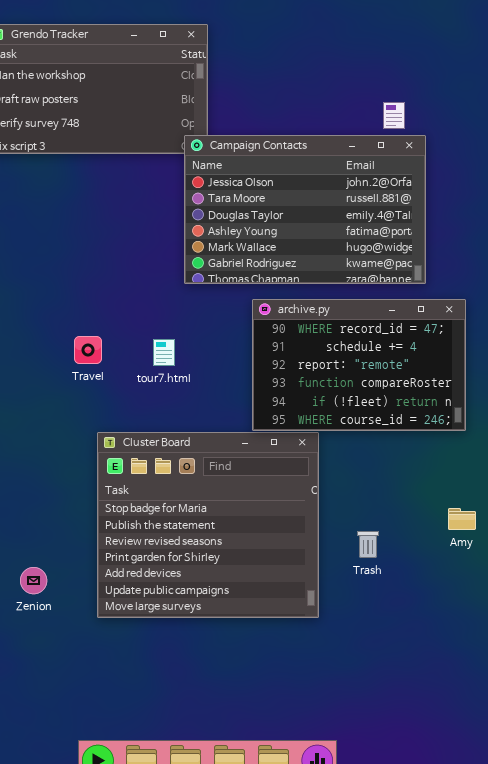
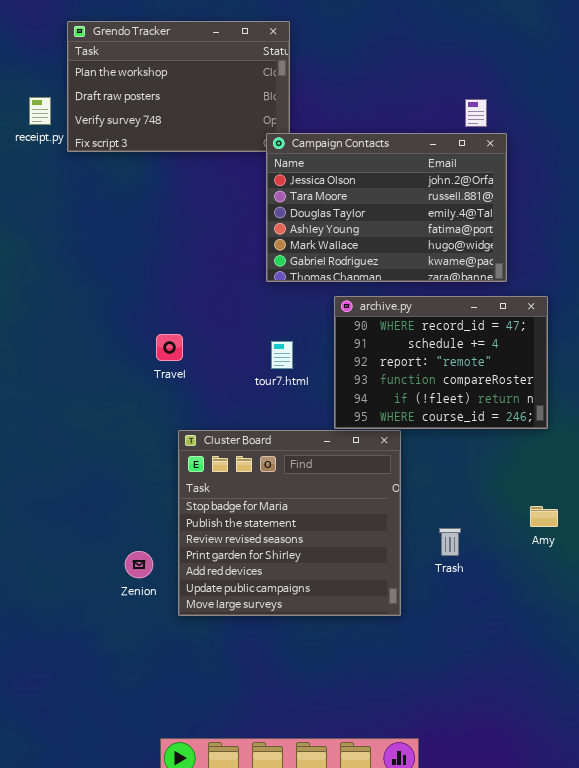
tour7.html: [153,339,175,366] -> [271,341,293,369], moved
Zenion: [20,567,47,594] -> [125,551,153,578], moved

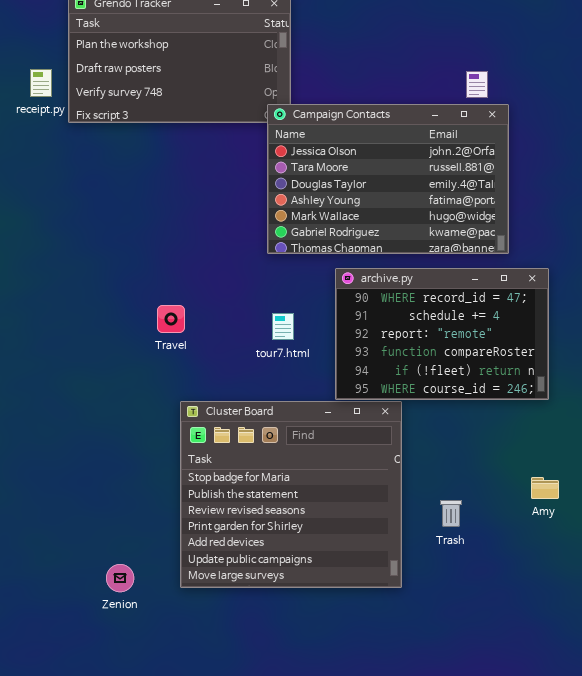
Zenion: [125,551,153,578] -> [106,564,134,592], moved

